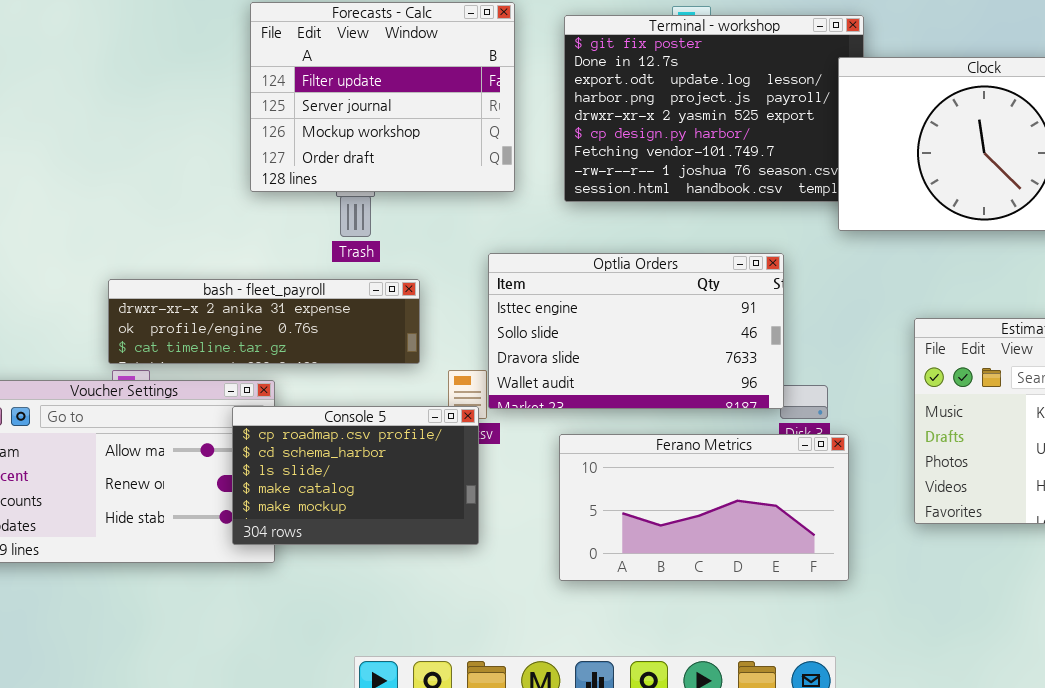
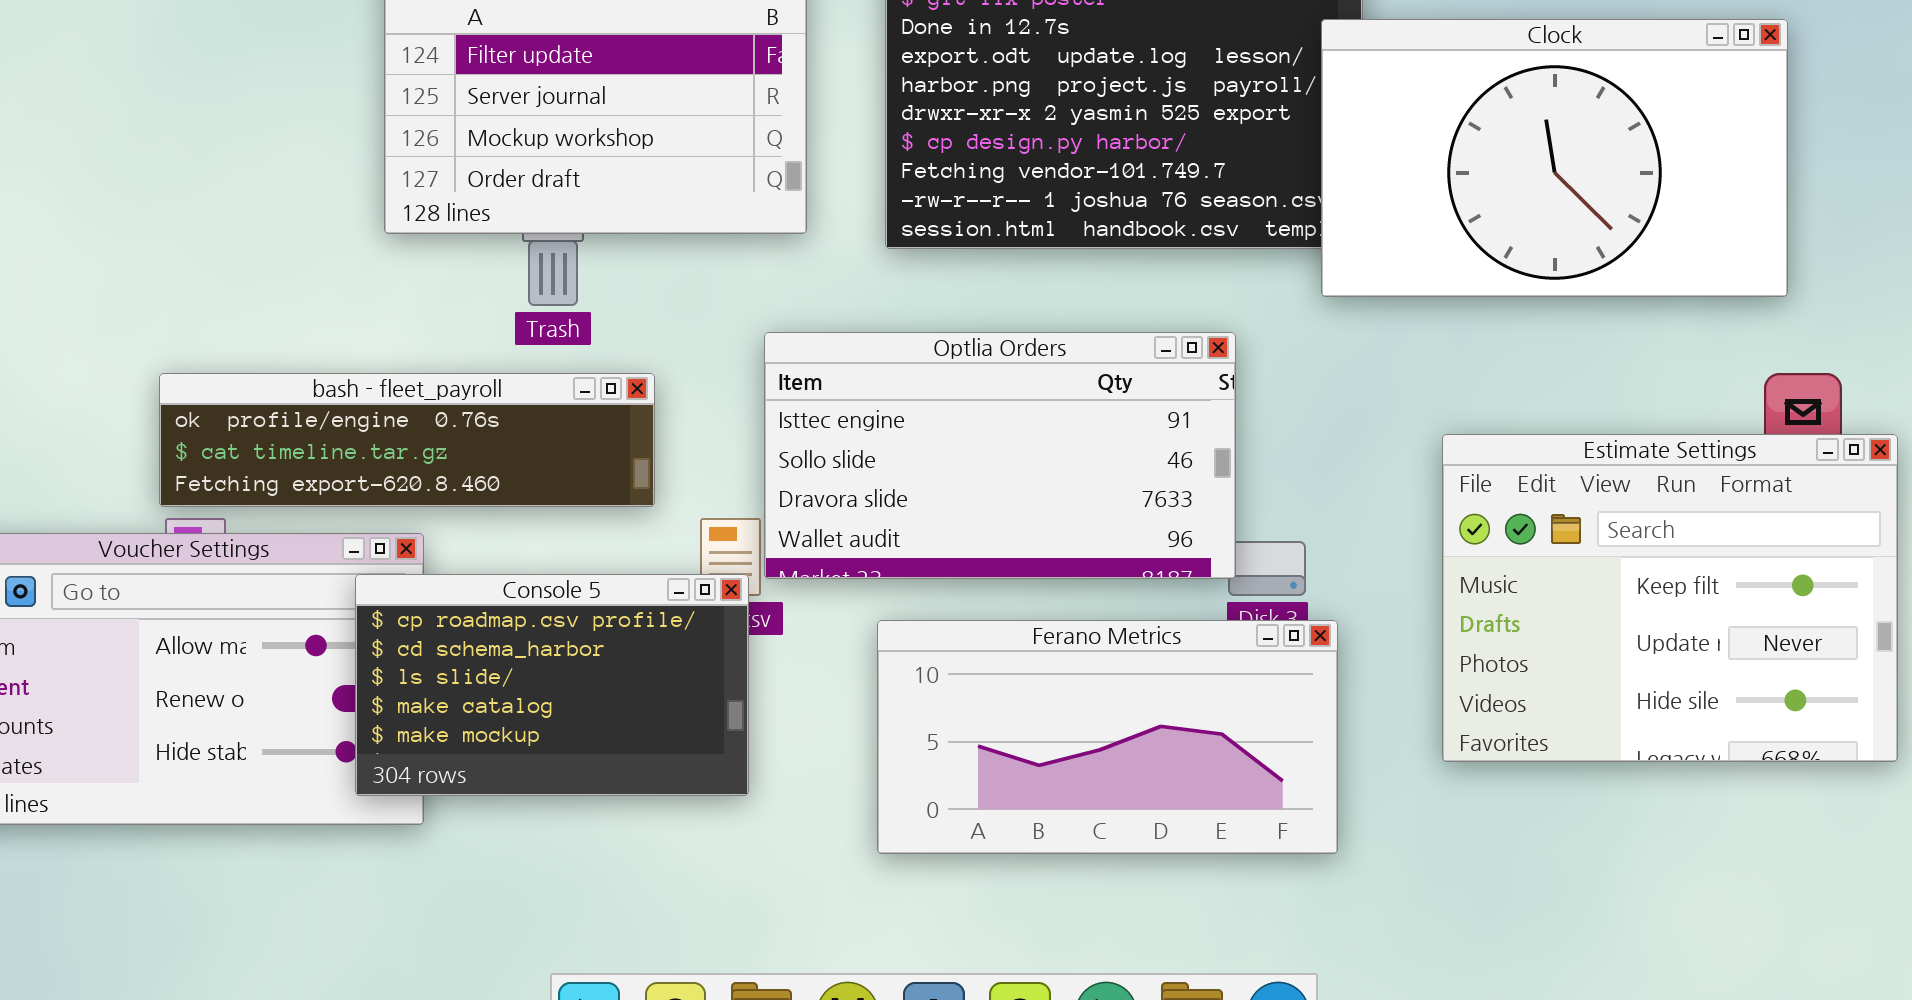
bash - fleet_payroll: [108,279,420,364] -> [159,373,655,507], scrolled down 1 row

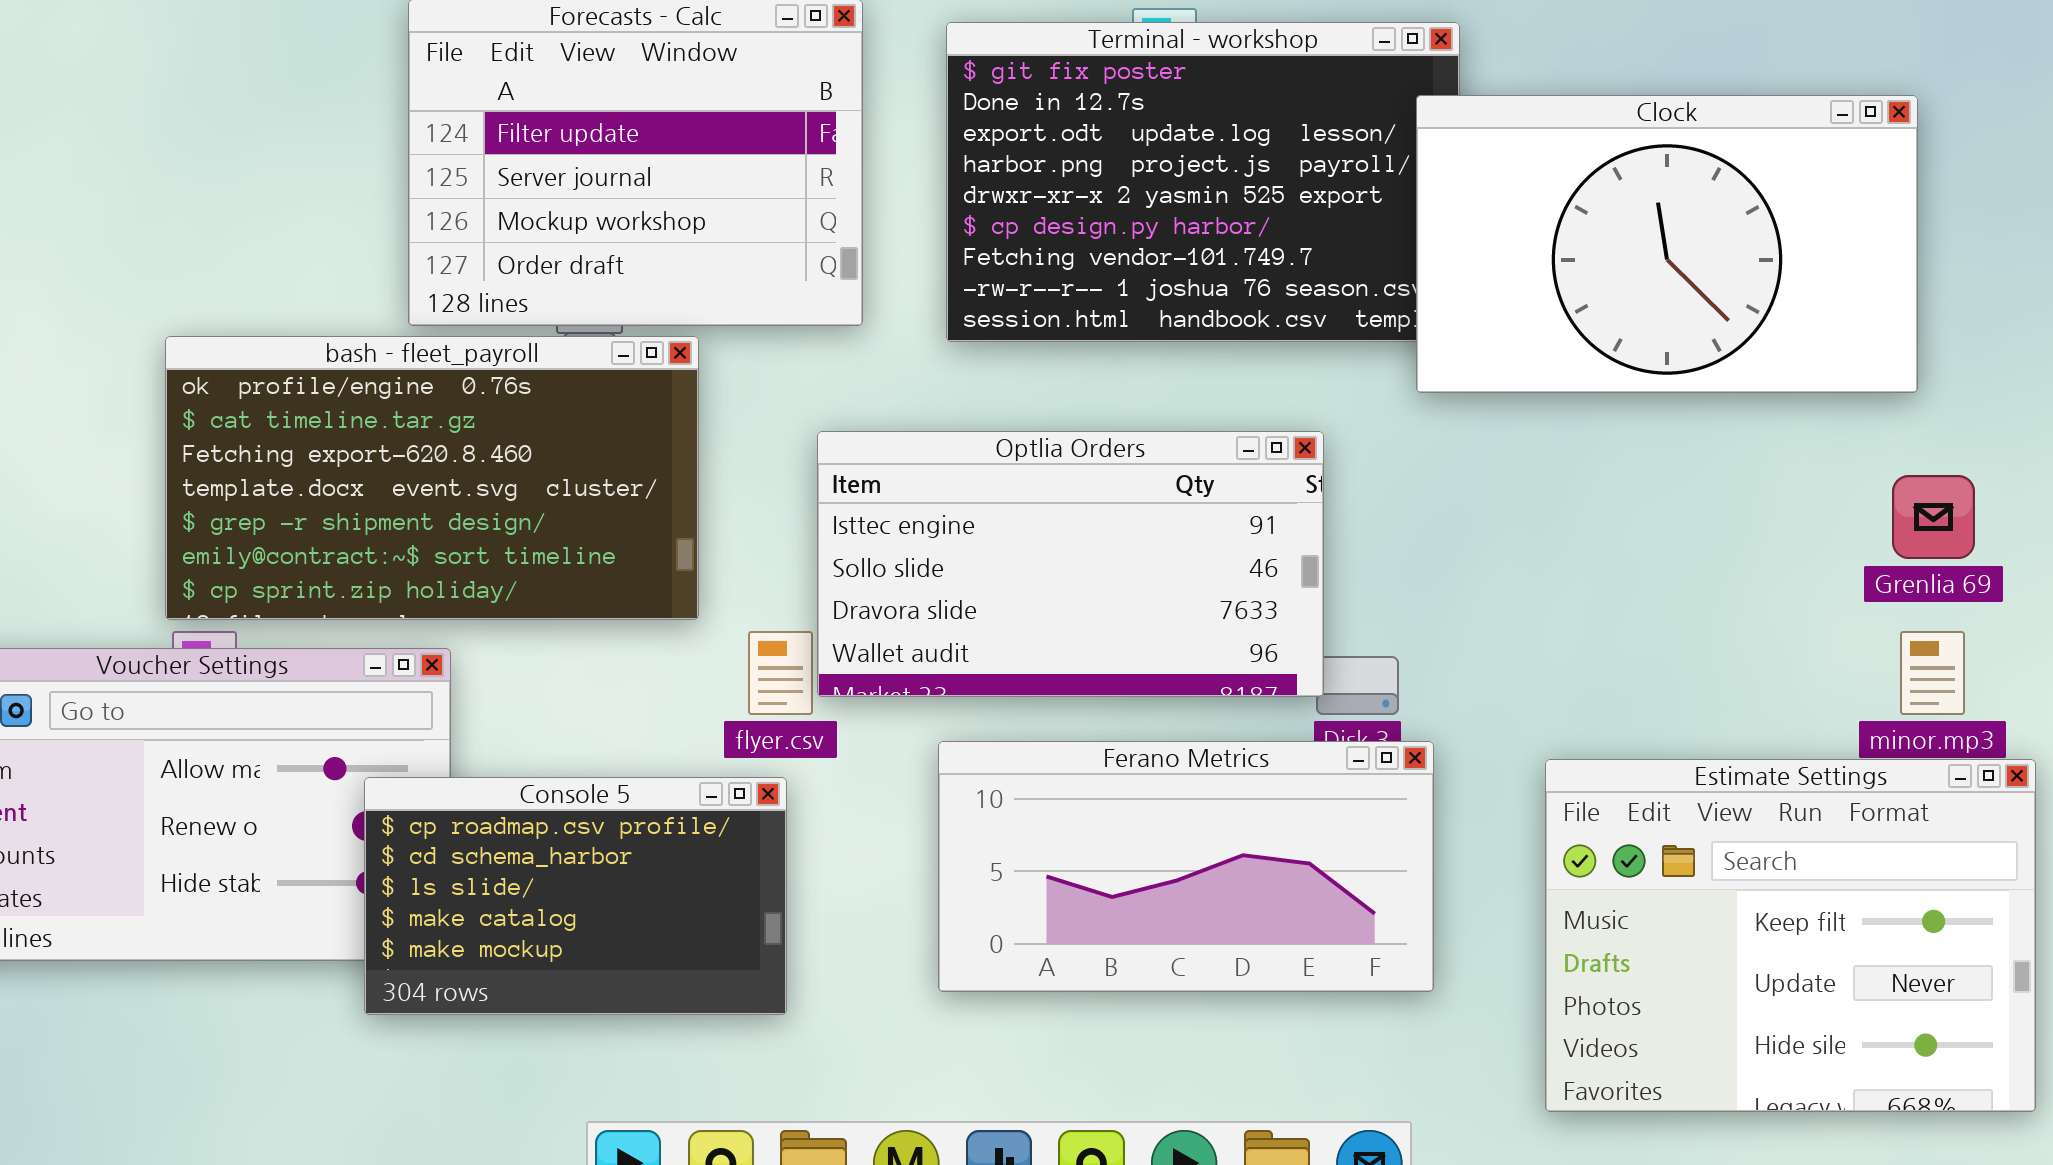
bash - fleet_payroll: [159,373,655,507] -> [165,336,699,620], resized
Estimate Settings: [1442,434,1898,762] -> [1545,759,2036,1112], moved
Console 5: [355,574,749,796] -> [364,777,787,1015], moved

